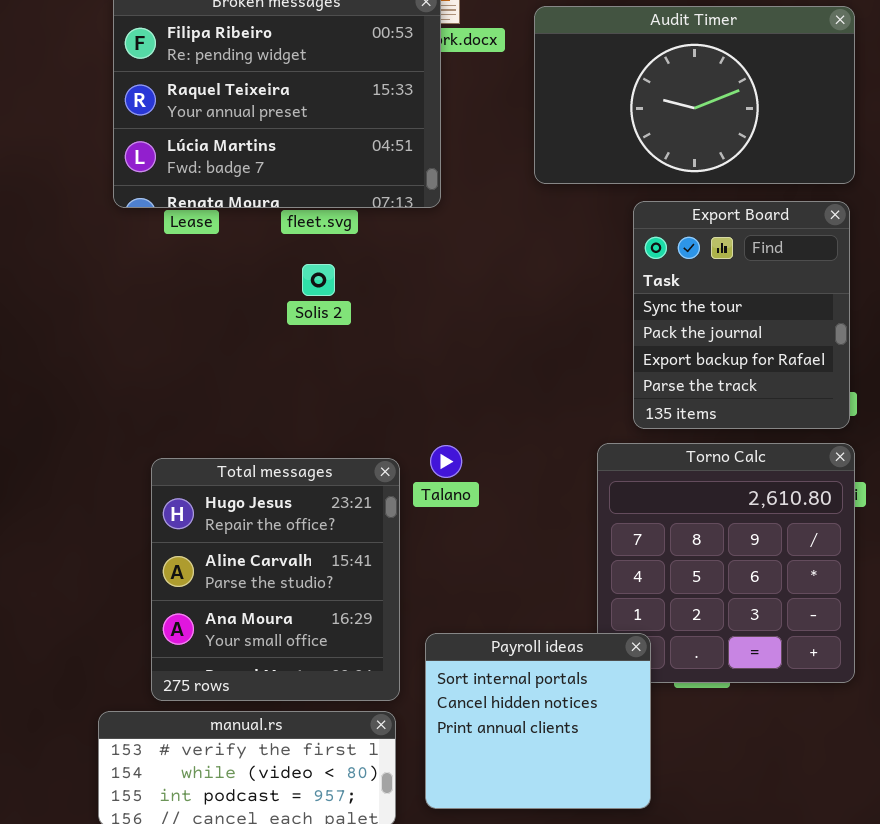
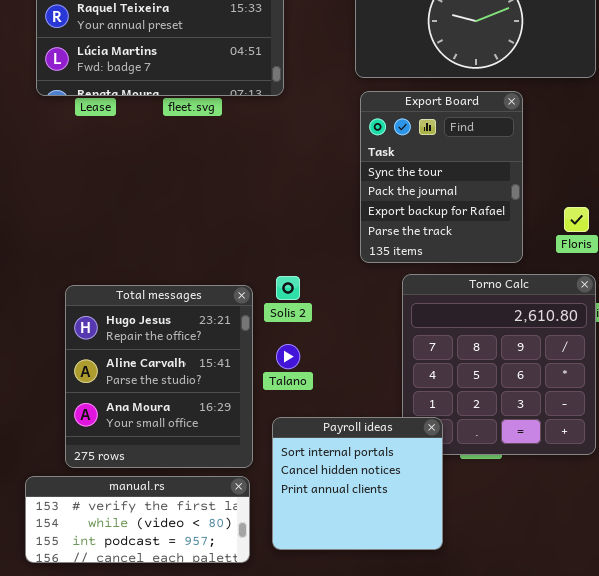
Export Board: [633,201,850,429] -> [360,91,523,263], moved
Solis 2: [302,264,335,296] -> [276,276,300,300], moved
Talano: [430,445,462,478] -> [276,344,300,369], moved

